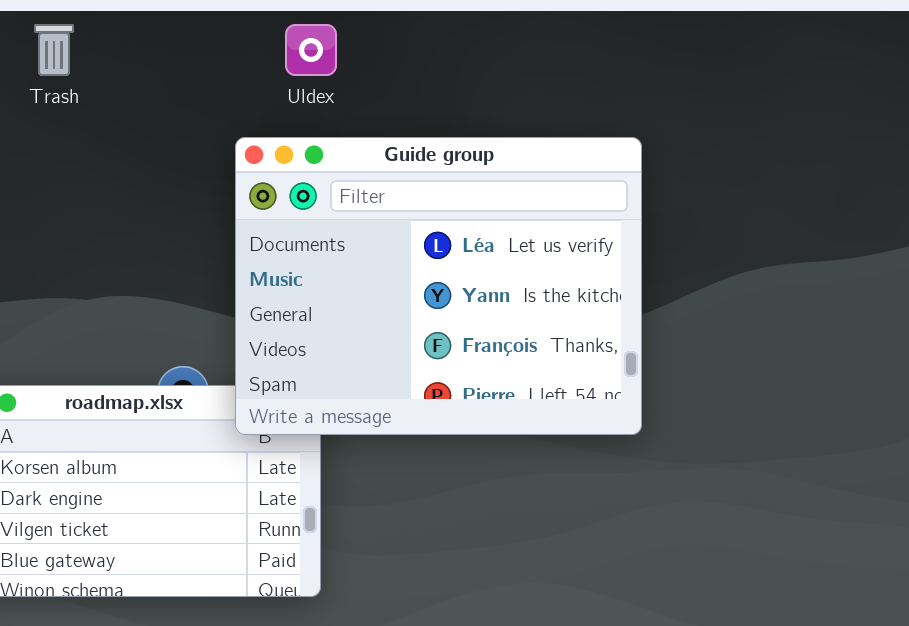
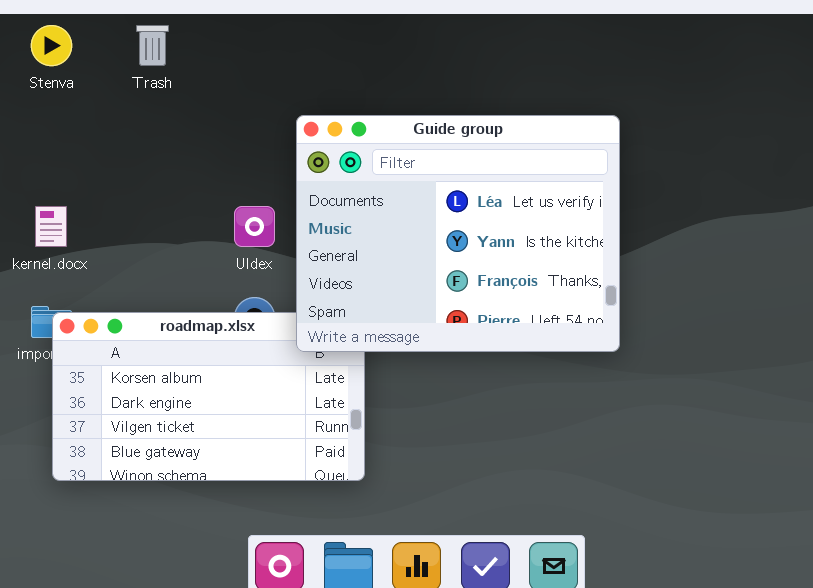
Uldex: [285,24,337,76] -> [234,206,275,247], moved

